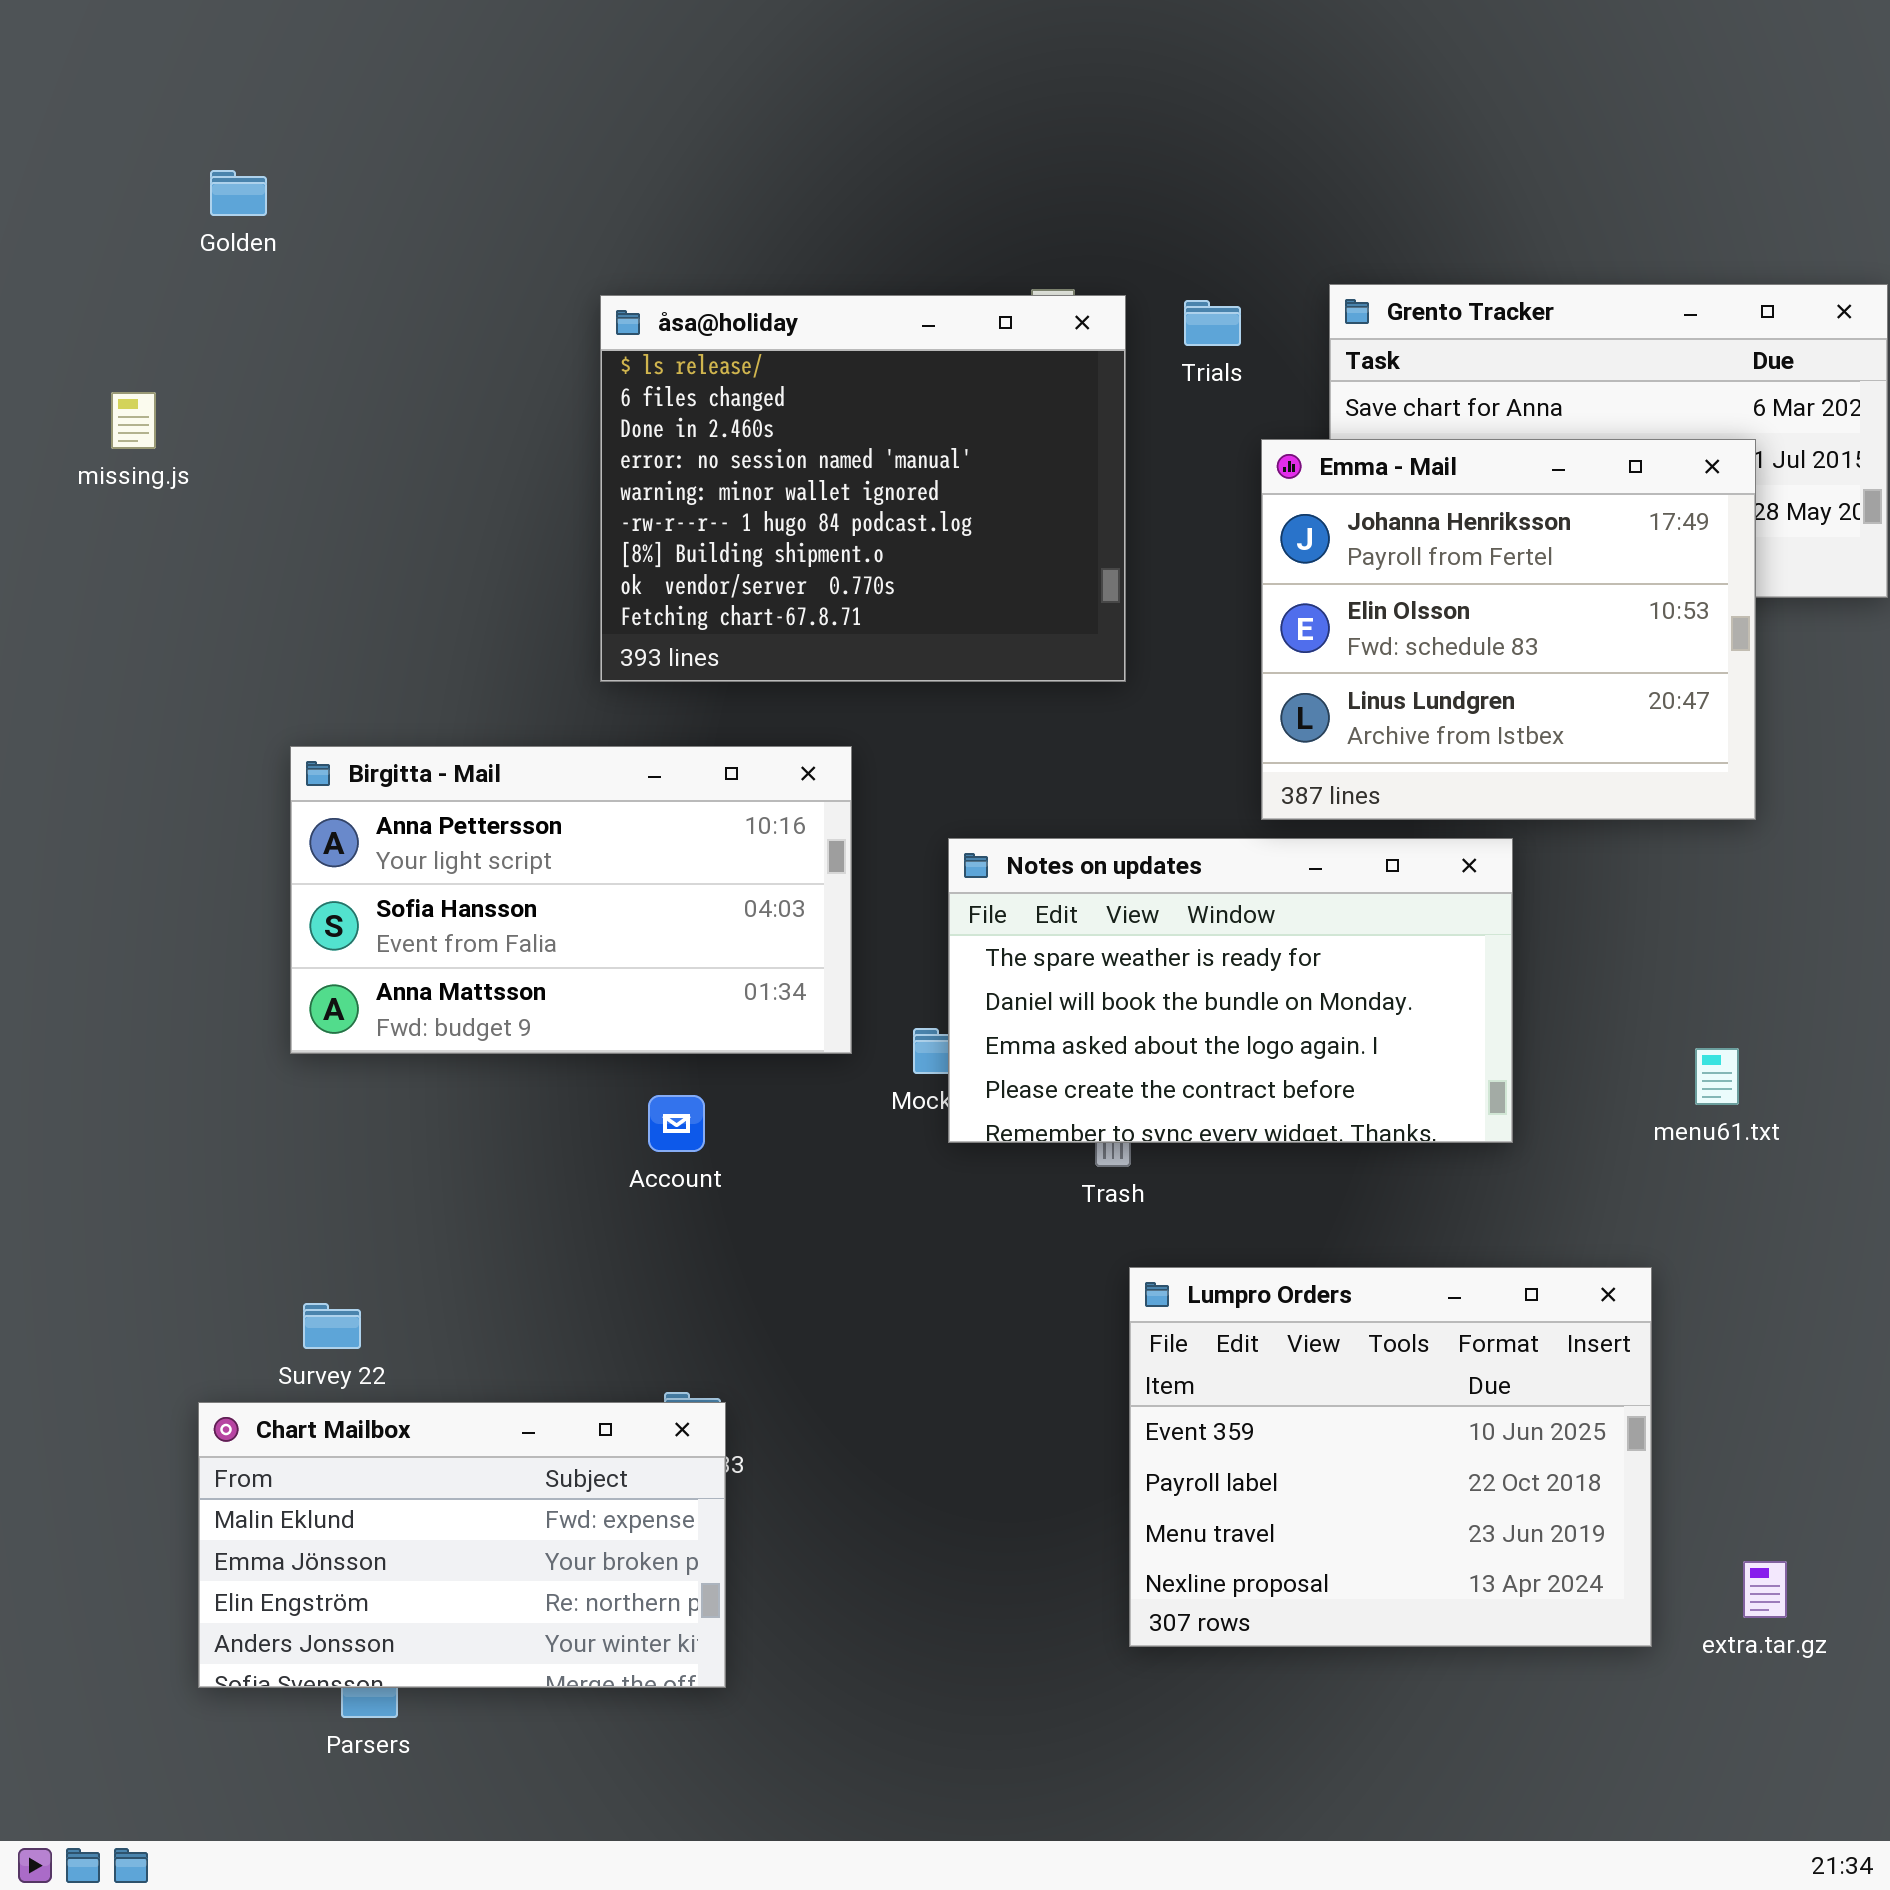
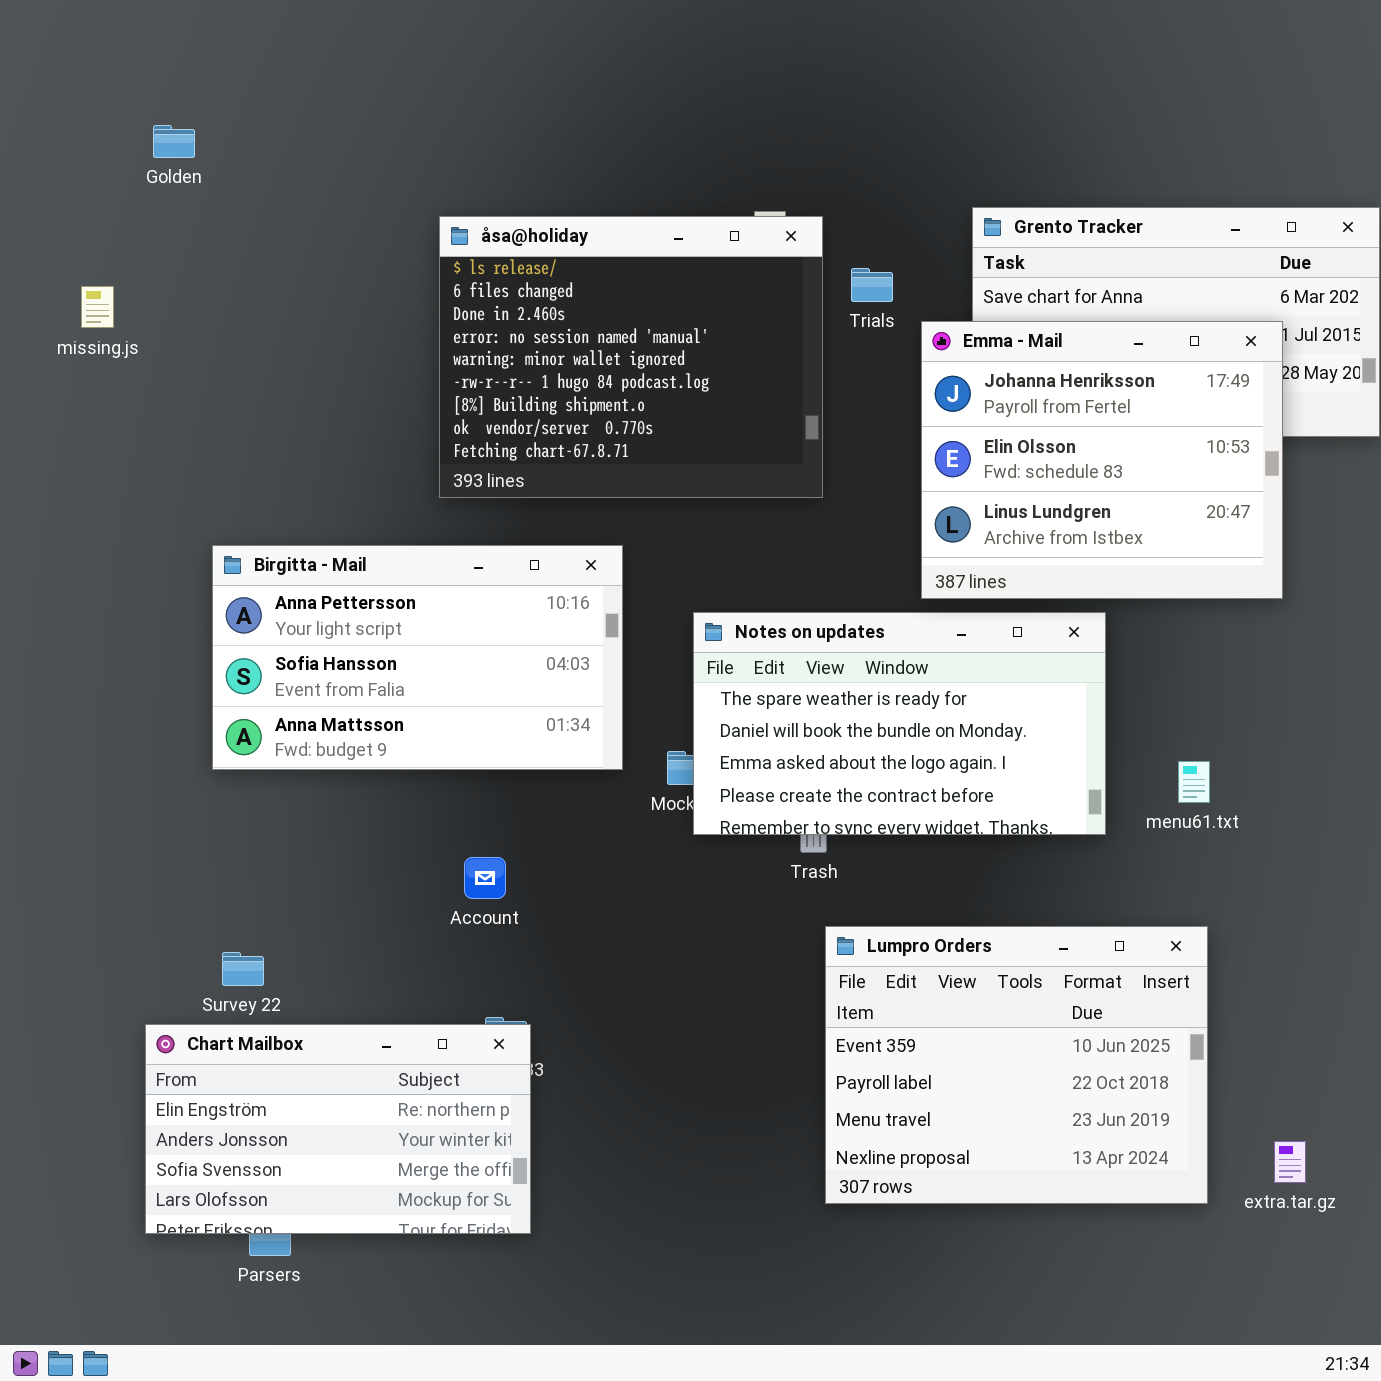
Trials: [1184,300,1241,346] -> [851,268,893,302], moved
menu61.txt: [1695,1048,1739,1105] -> [1178,761,1210,803], moved
Account: [648,1095,705,1152] -> [464,857,506,899], moved
Chart Mailbox: [198,1402,726,1688] -> [145,1024,531,1234], scrolled down 2 rows

